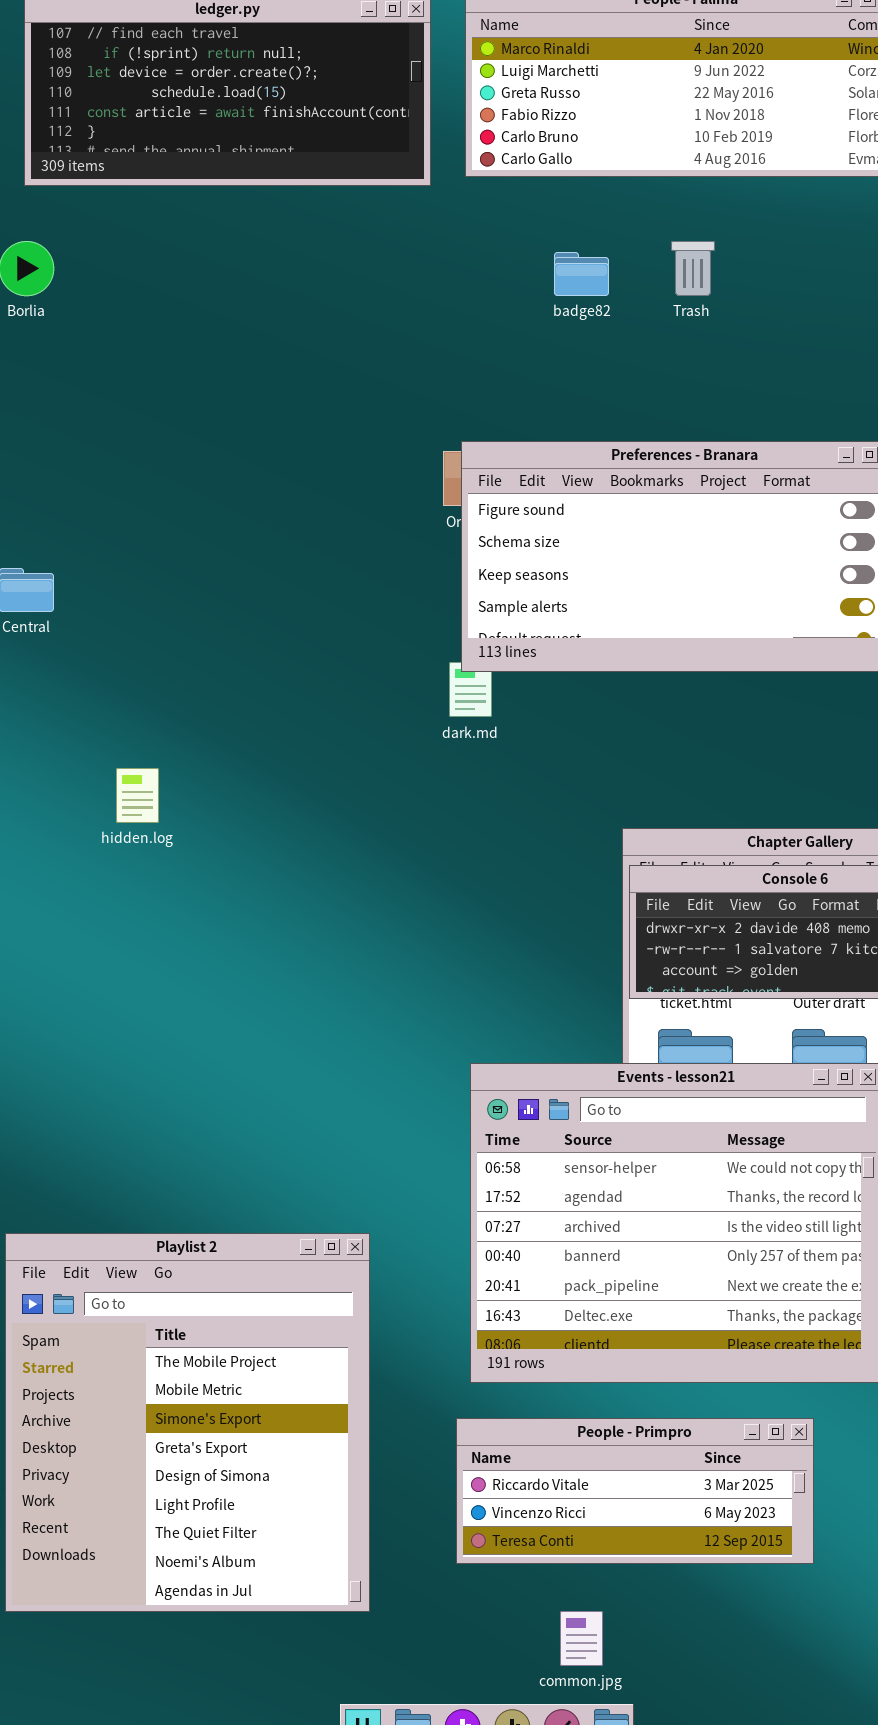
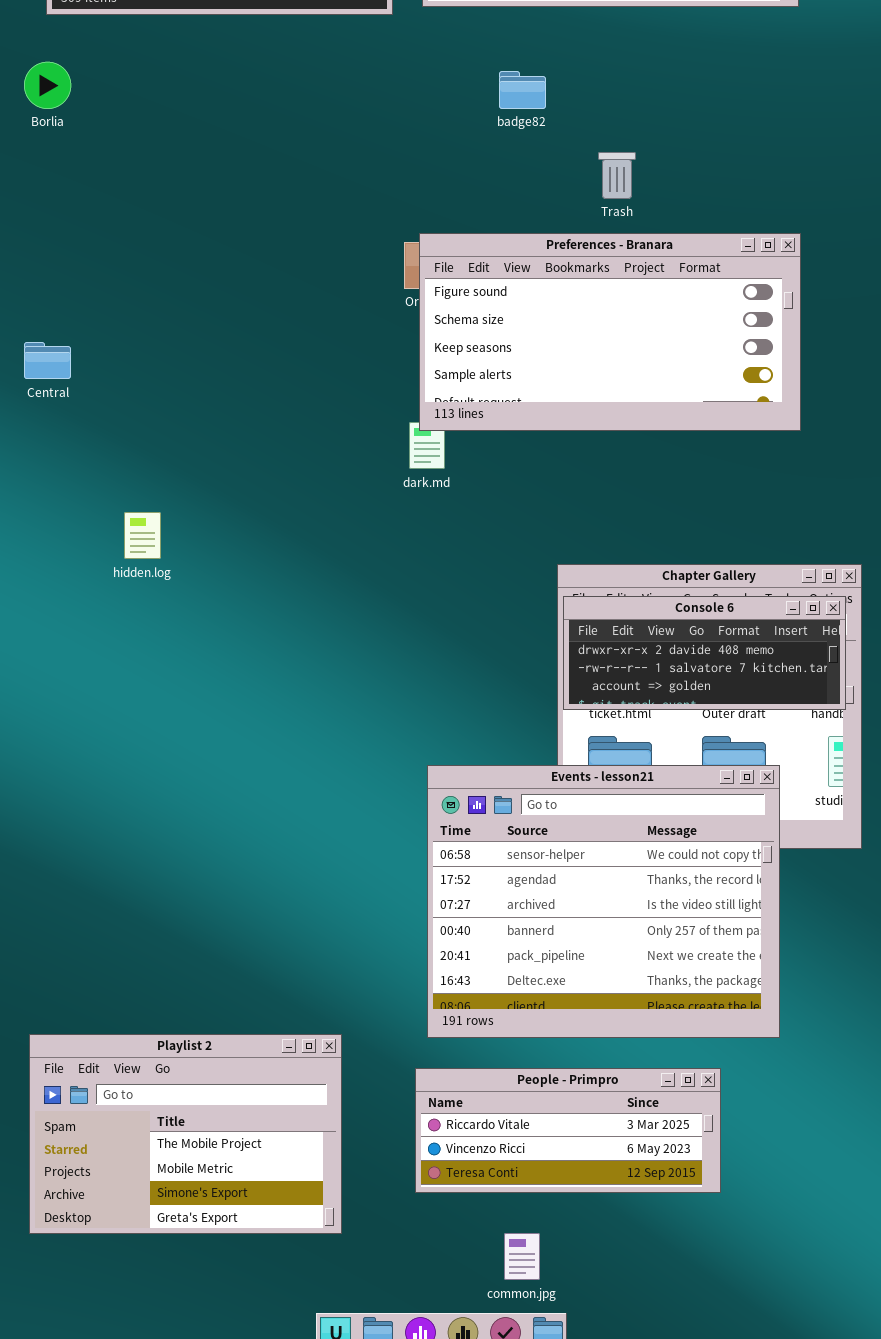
Trash: [671,241,715,296] -> [598,152,636,199], moved
Playlist 2: [5,1233,370,1612] -> [29,1034,342,1234], resized

